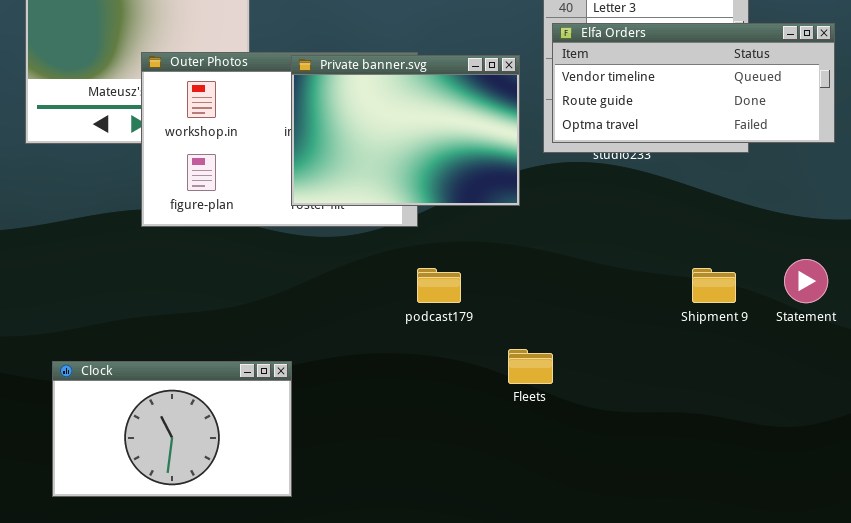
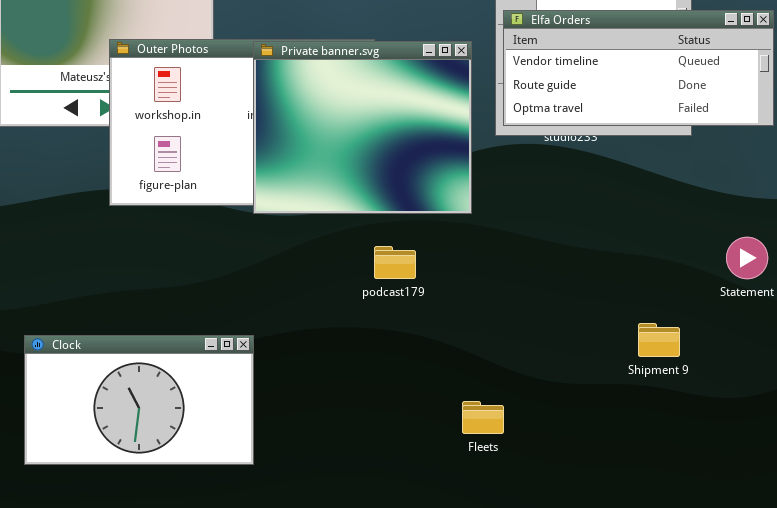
Private banner.svg: [291,55,520,206] -> [253,41,472,214], resized
Shipment 9: [692,268,736,303] -> [638,323,680,357], moved
Fleets: [508,349,553,384] -> [462,401,504,434], moved

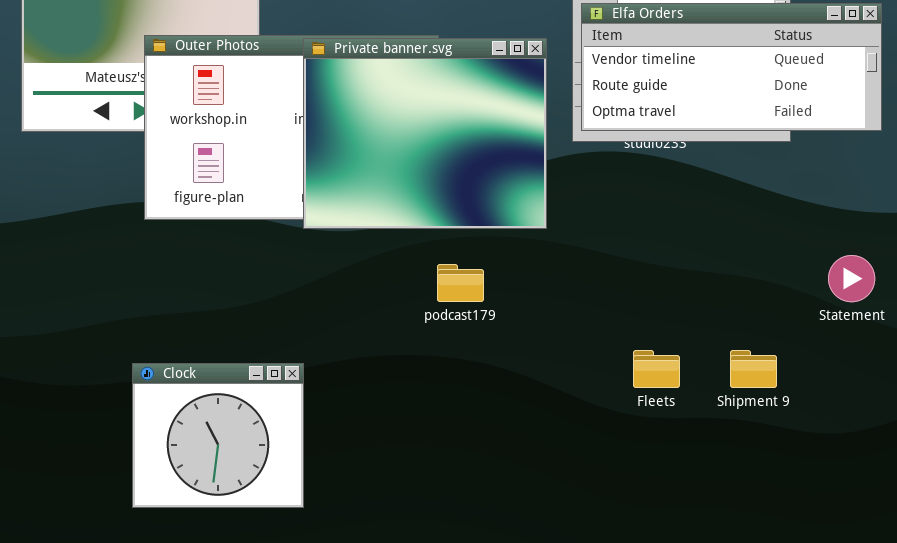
Clock: [24,335,254,465] -> [132,363,304,508], resized
Fleets: [462,401,504,434] -> [633,350,680,388], moved

